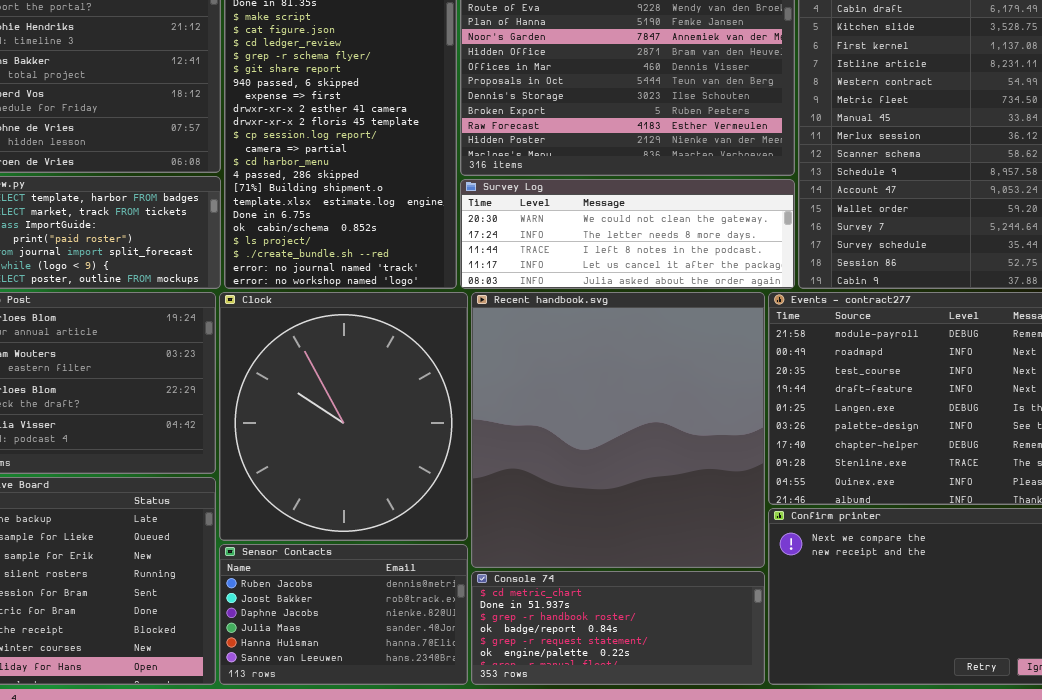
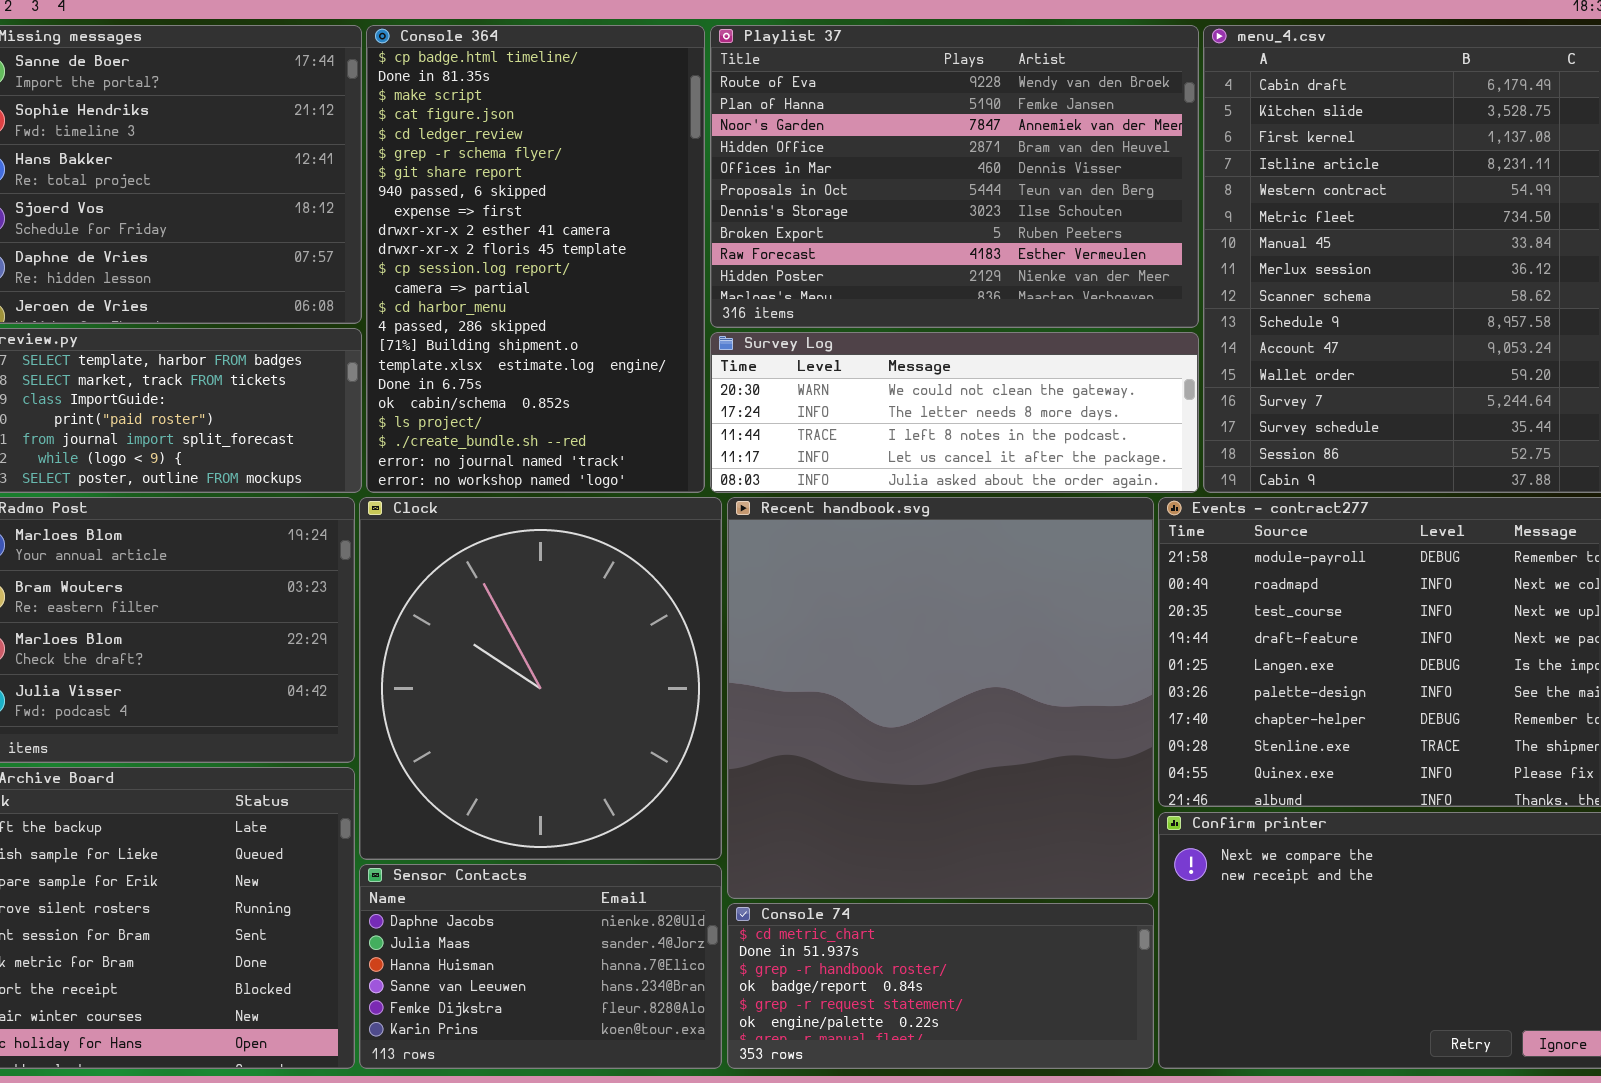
Sensor Contacts: [219,544,468,685] -> [359,864,722,1069], scrolled down 2 rows

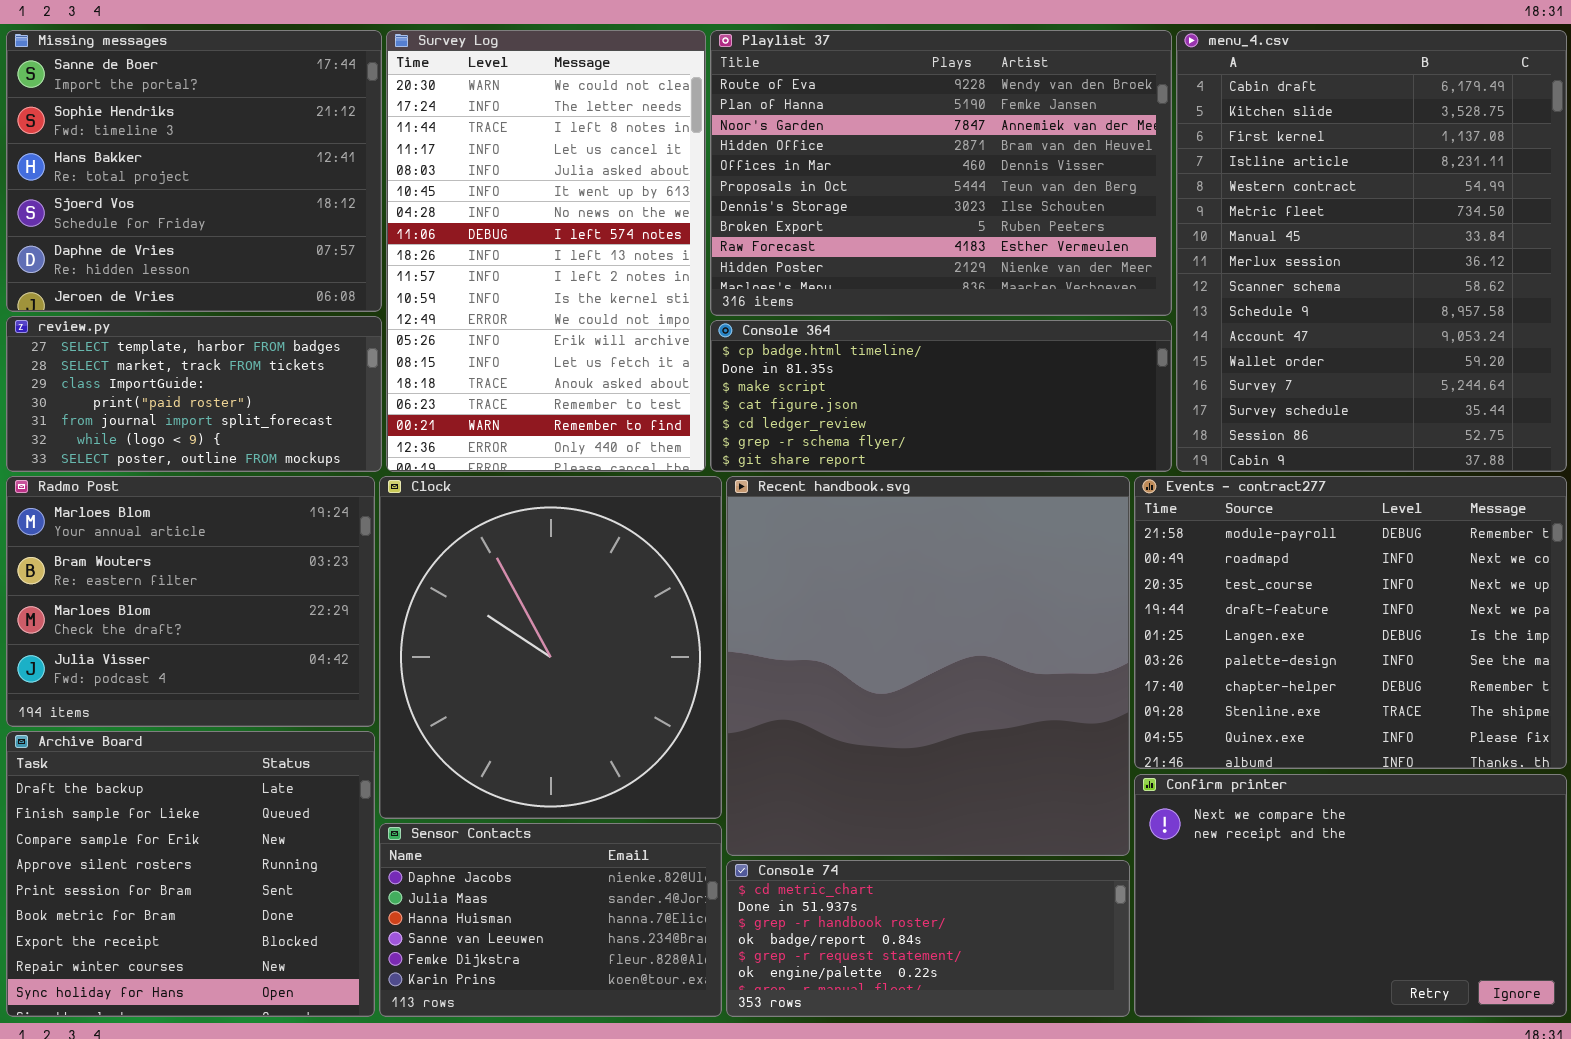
Console 364: [366,25,705,493] -> [710,320,1172,472], moved, resized
Survey Log: [710,332,1199,493] -> [386,30,706,472], moved, resized

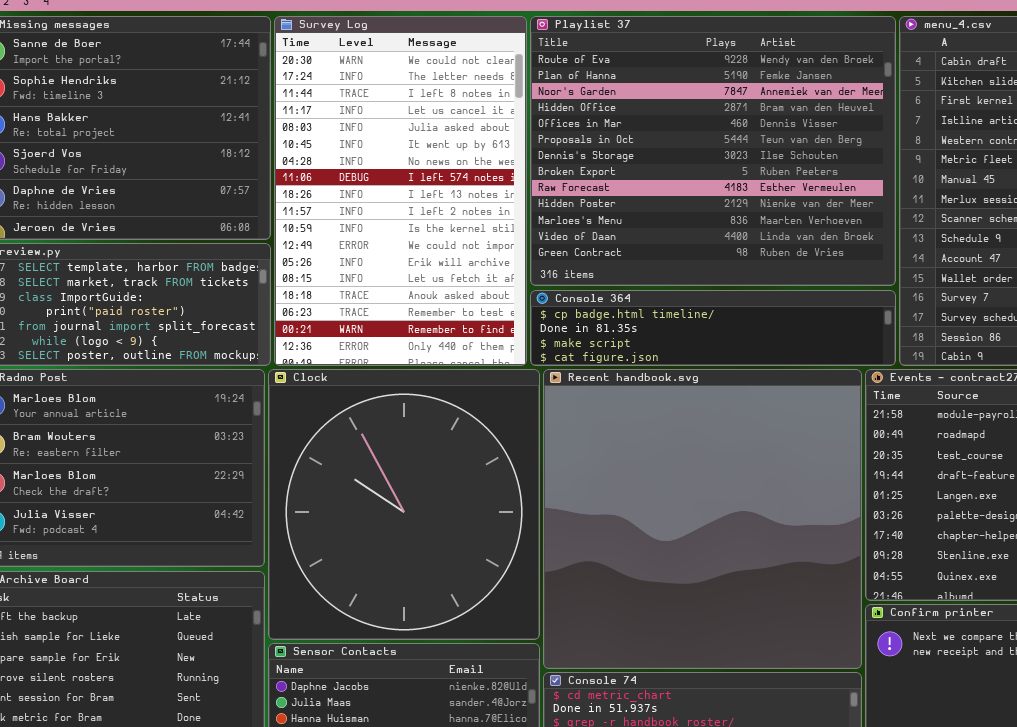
Playlist 37: [710,30,1172,316] -> [530,16,896,286], resized
Console 364: [710,320,1172,472] -> [530,290,896,366], resized

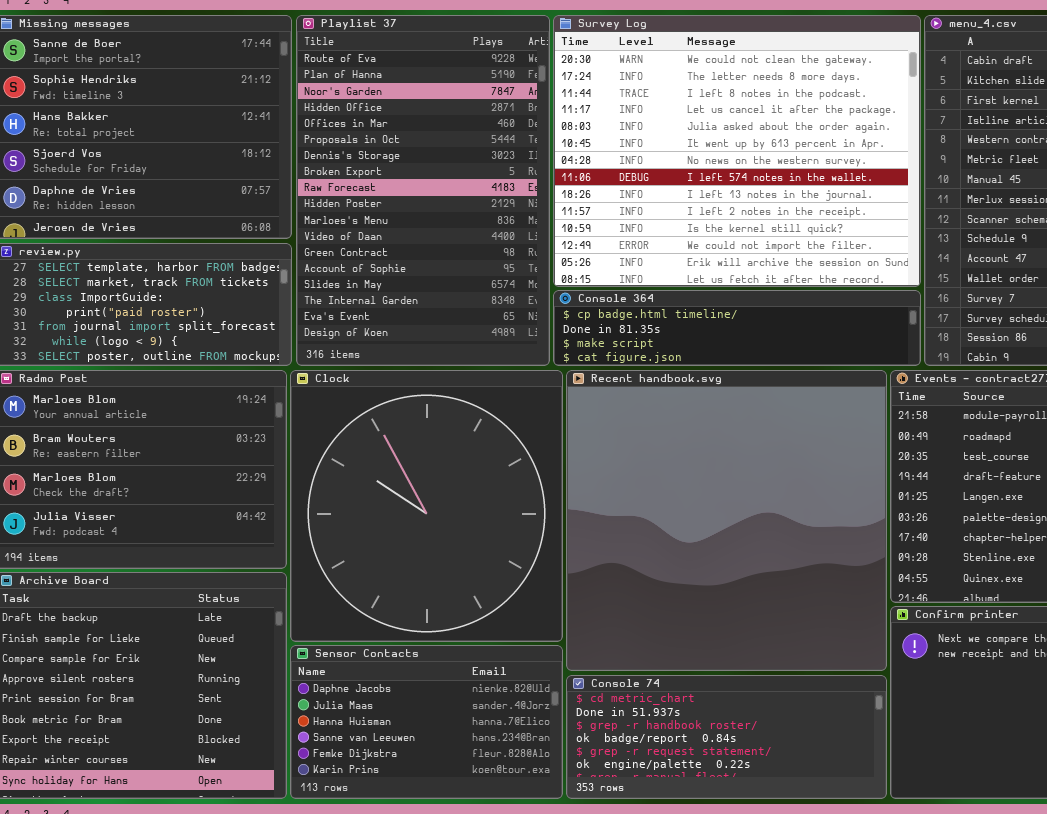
Survey Log: [274,16,527,366] -> [553,15,921,287], moved, resized
Playlist 37: [530,16,896,286] -> [296,15,550,366], moved, resized

